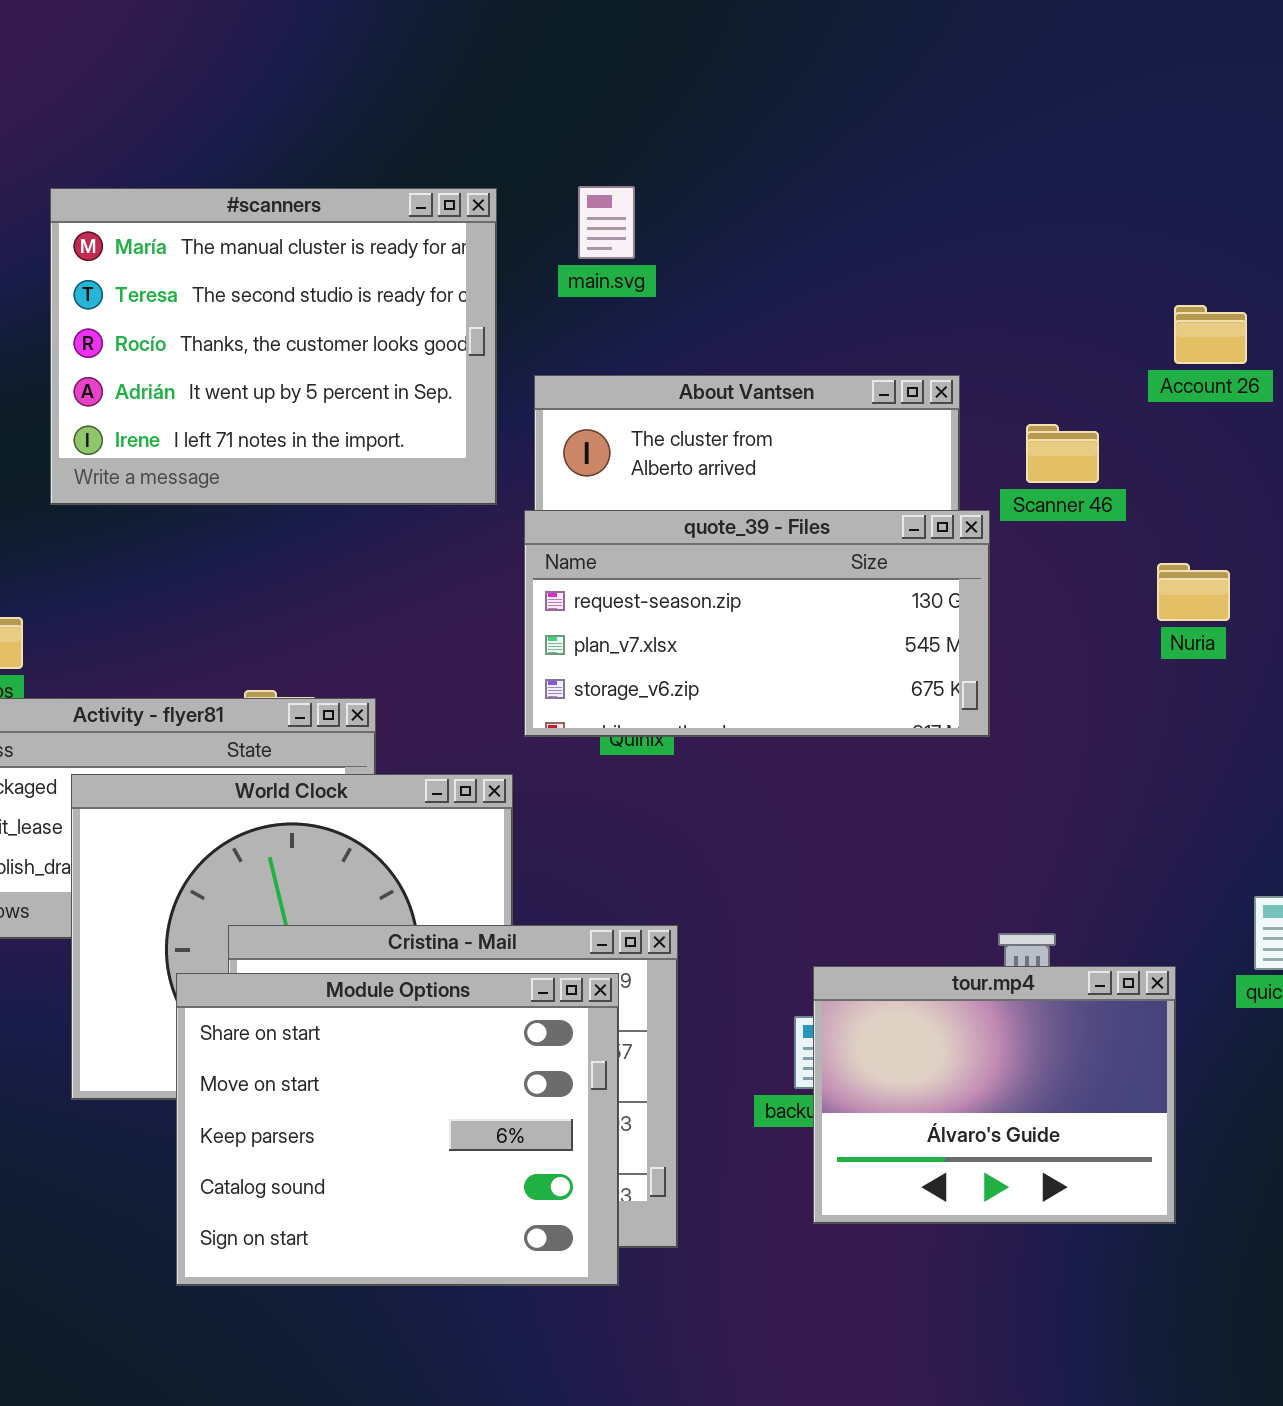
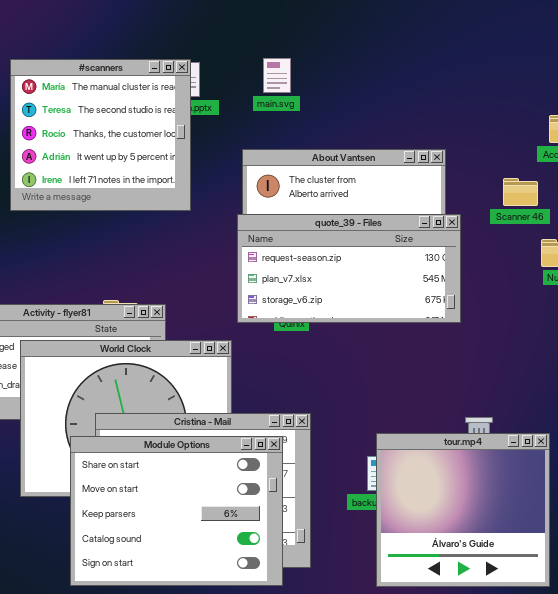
#scanners: [50,188,497,505] -> [10,59,191,211], resized
Scanner 46: [1026,424,1099,483] -> [503,178,538,206], moved
tour.mp4: [813,966,1176,1224] -> [376,433,550,587], resized

